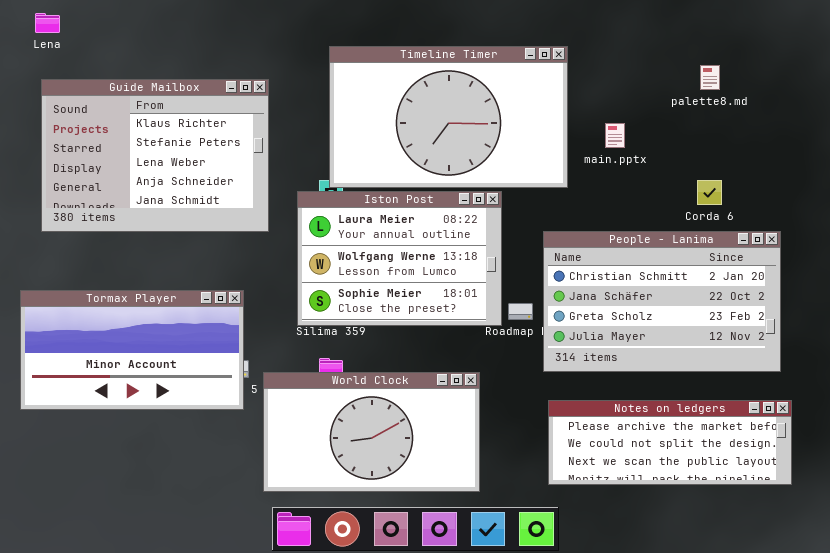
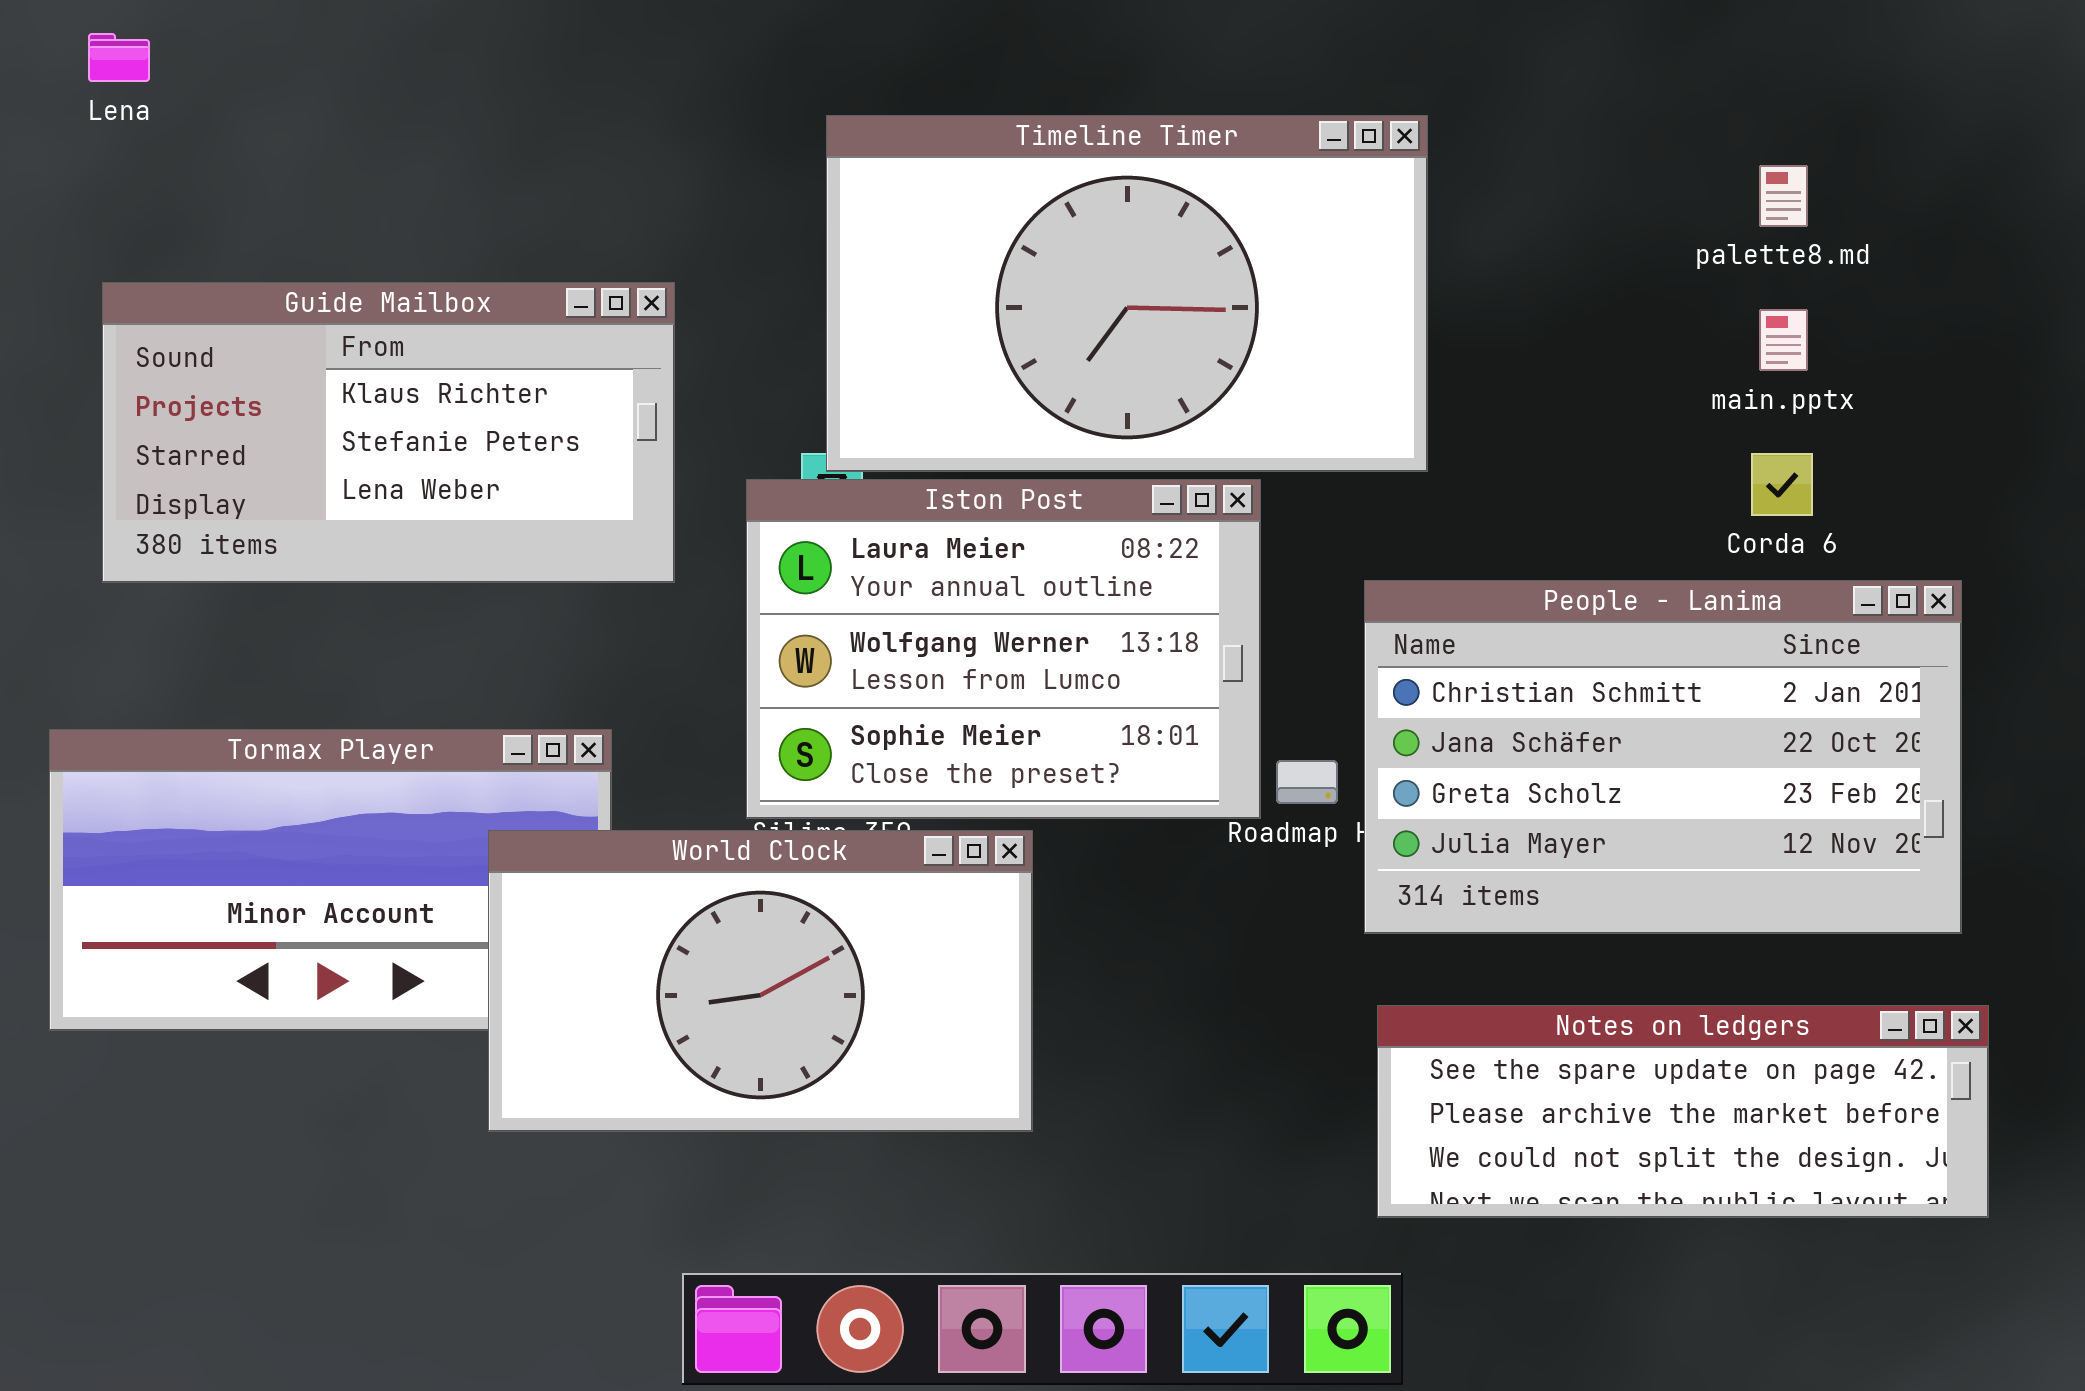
Guide Mailbox: [41,79,269,232] -> [102,282,675,583], resized
main.pptx: [605,123,625,148] -> [1759,309,1808,371], moved
World Clock: [263,372,480,492] -> [488,830,1033,1132], moved
Notes on ledgers: [548,400,792,485] -> [1377,1005,1989,1218], scrolled up 1 row

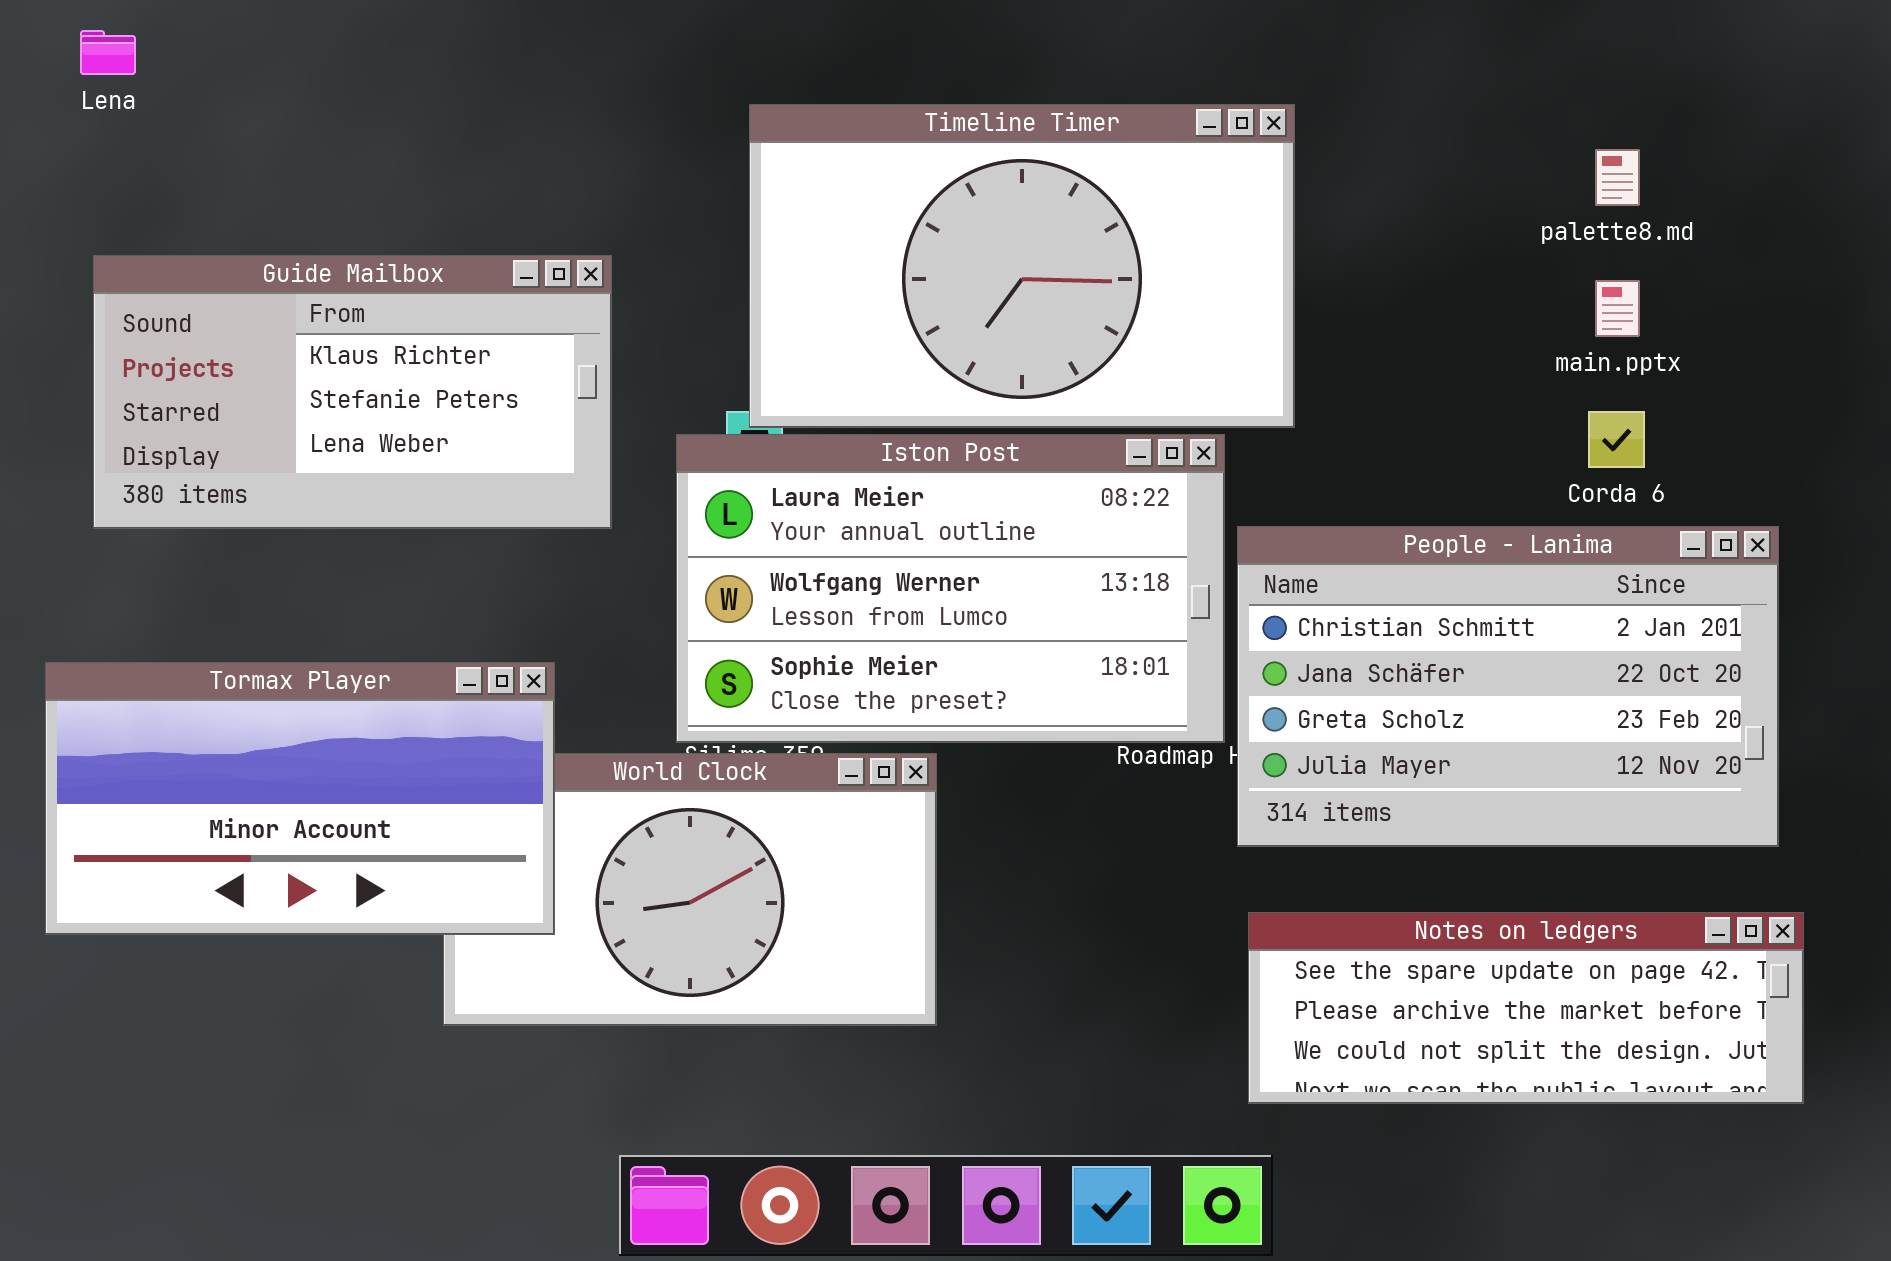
Iston Post: [746,479,1261,819] -> [676,434,1225,743], resized
Tormax Player: [49,729,612,1031] -> [45,662,555,935], raised

